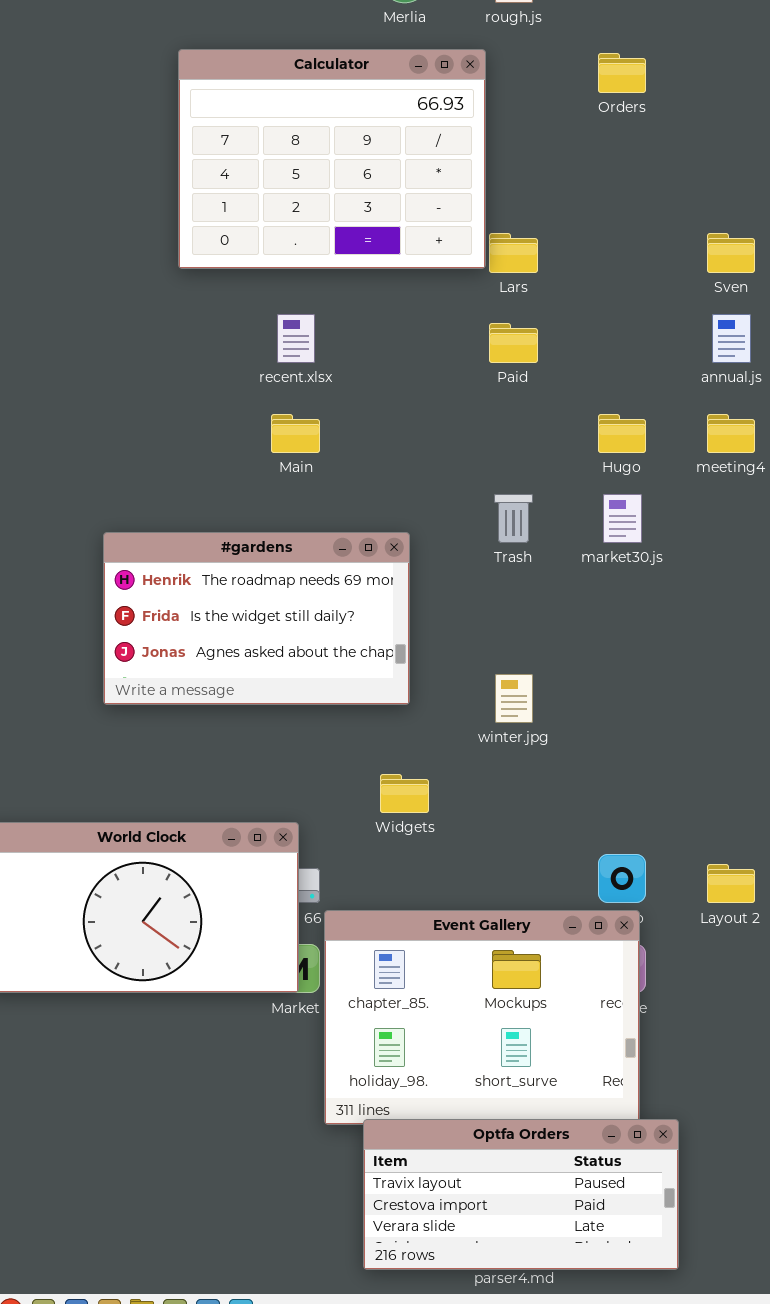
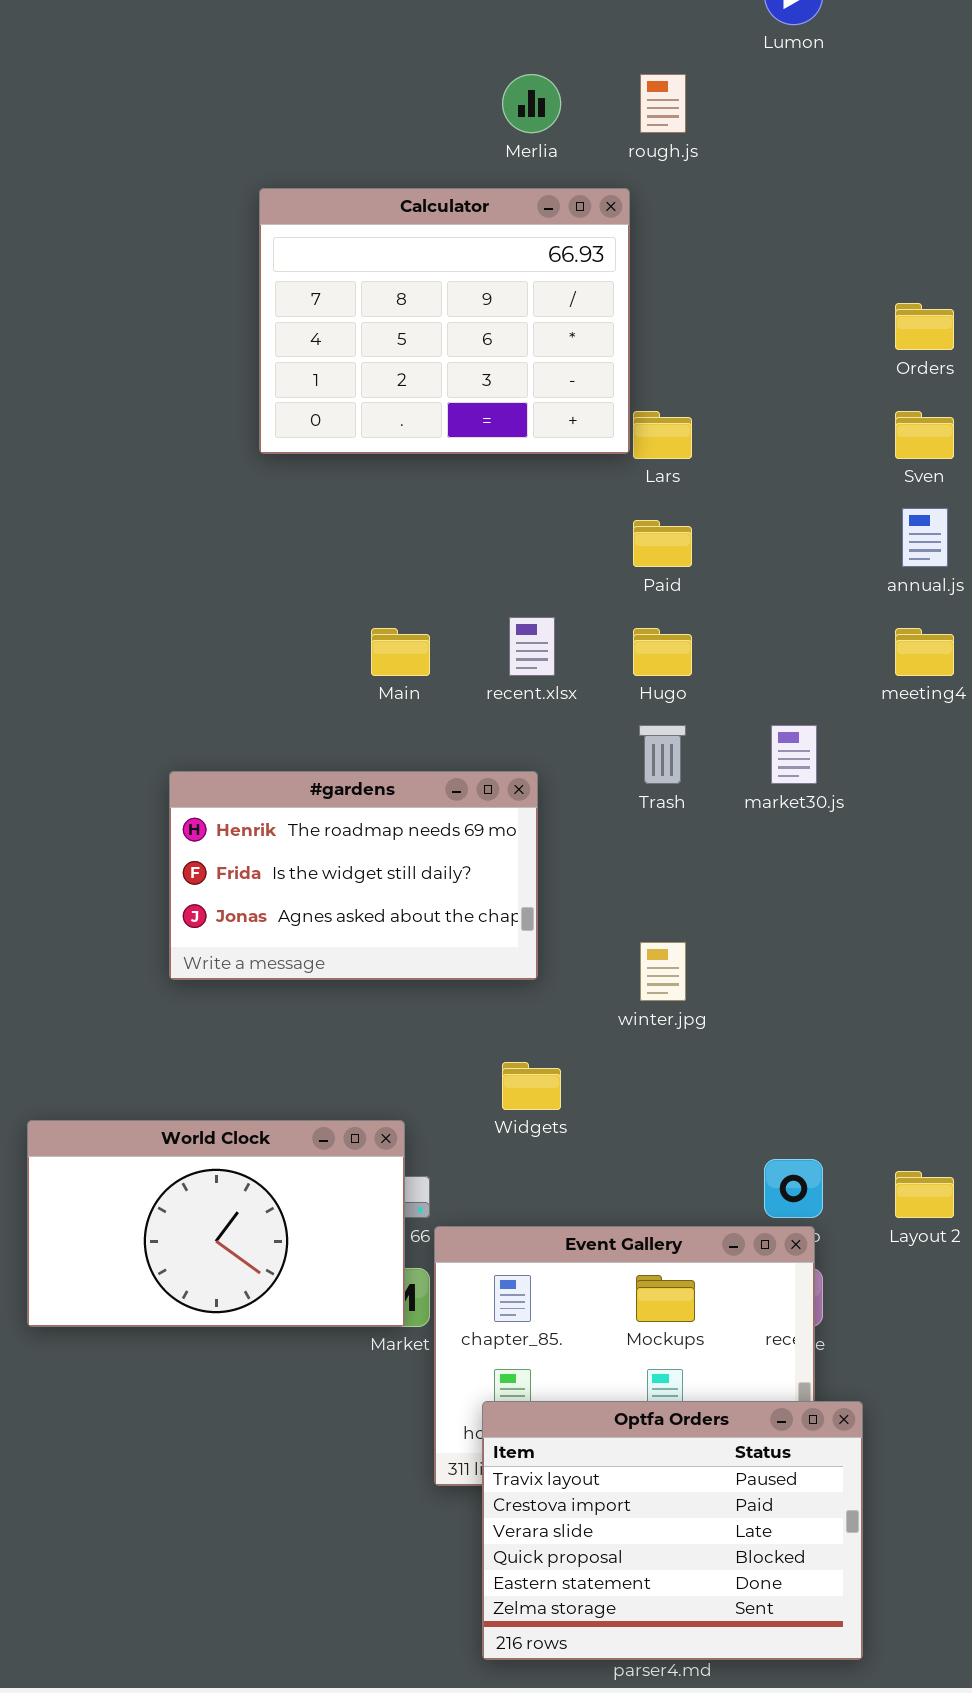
Orders: [598,53,646,93] -> [895,303,954,350], moved
recent.xlsx: [277,314,315,363] -> [509,617,555,676], moved
Hugo: [598,414,646,453] -> [633,628,692,676], moved
Optfa Orders: [363,1119,679,1270] -> [482,1401,863,1660], resized

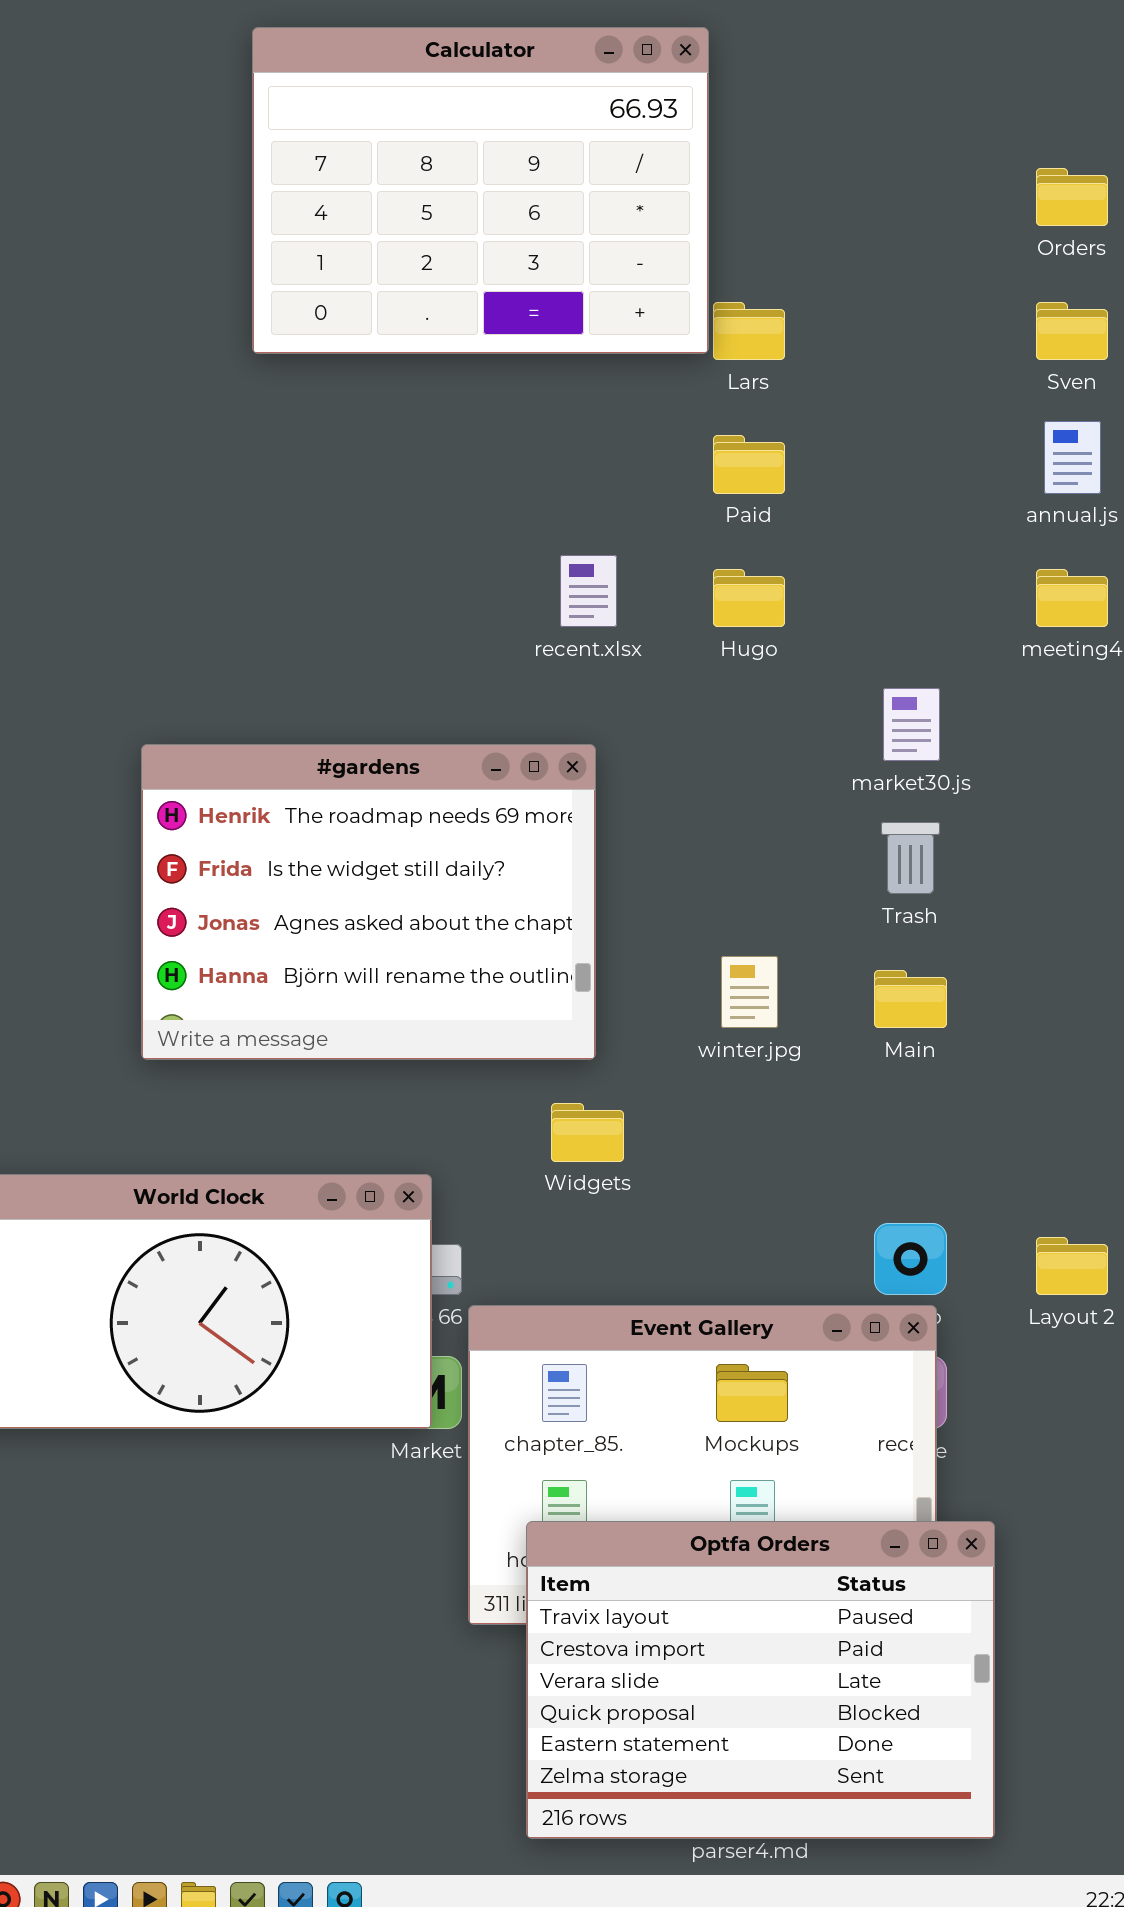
Main: [371,628,430,676] -> [874,970,947,1028], moved
Trash: [639,725,686,784] -> [881,822,940,894], moved
#gardens: [169,771,538,980] -> [141,744,596,1060], resized

